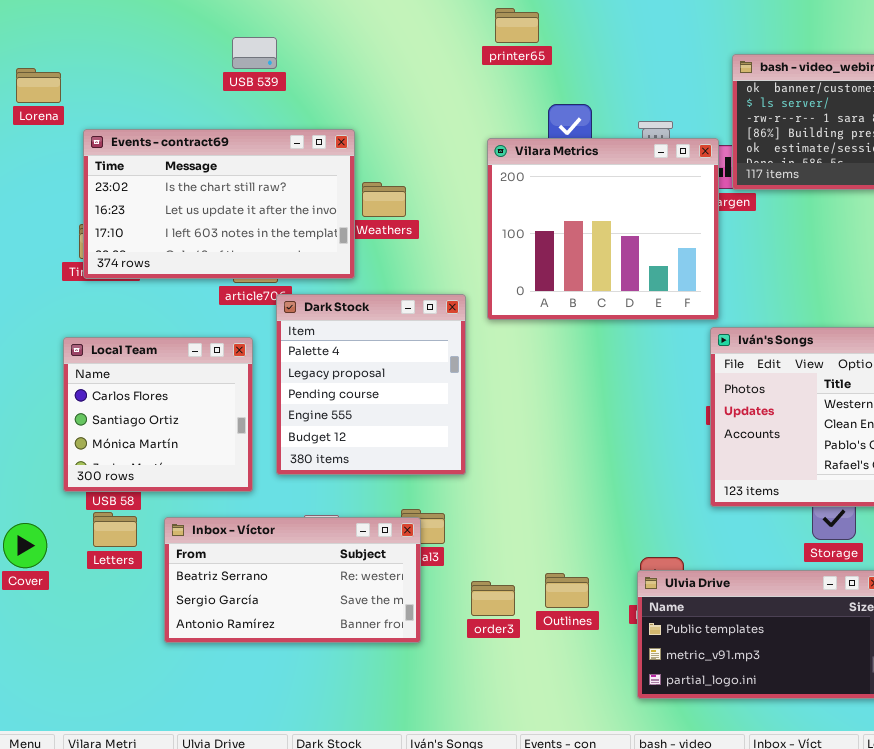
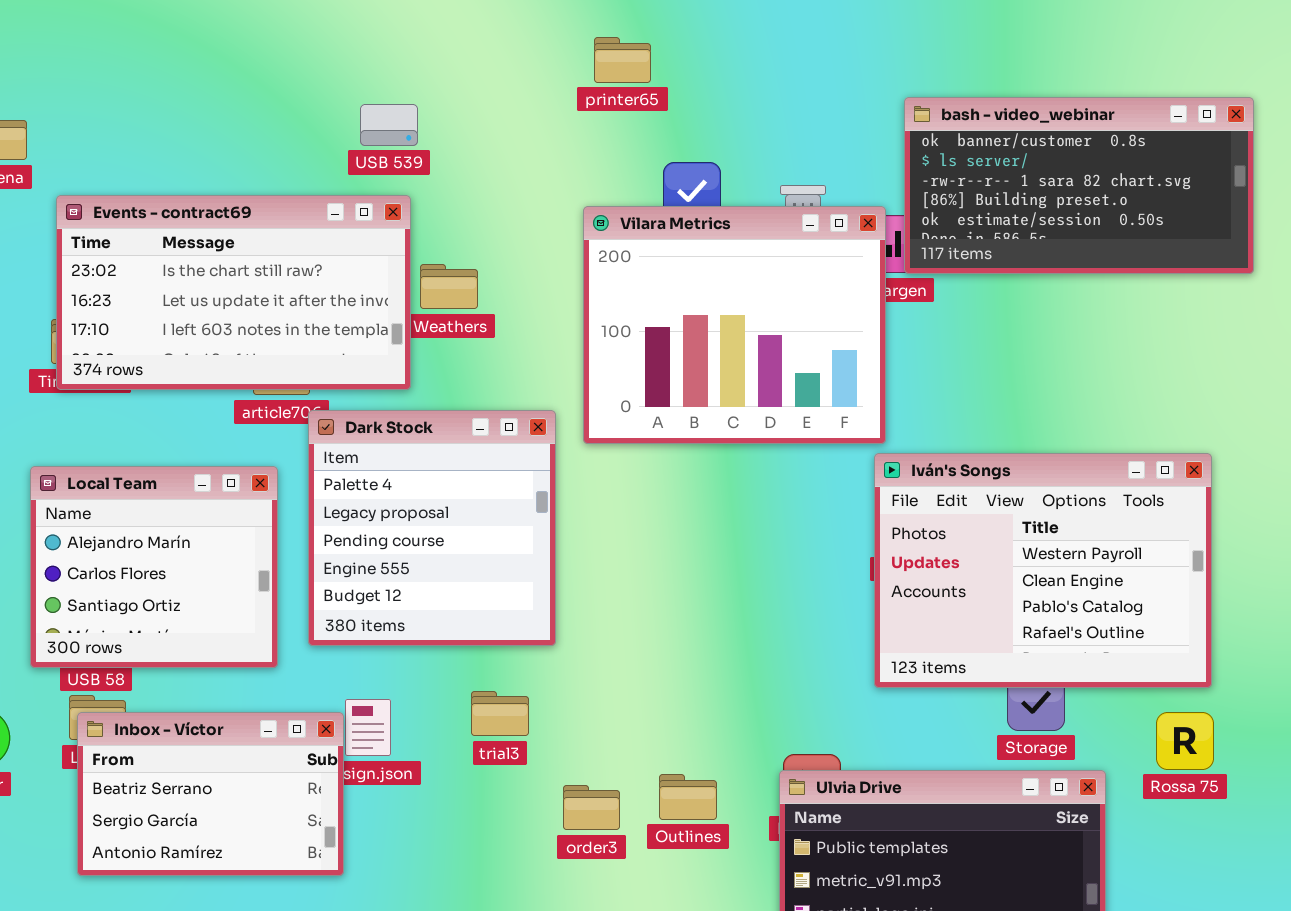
USB 539: [232,37,277,69] -> [360,104,418,146], moved
Local Team: [63,337,253,492] -> [30,466,278,668], scrolled up 1 row
Inbox - Víctor: [164,517,421,643] -> [77,712,344,876], moved, resized

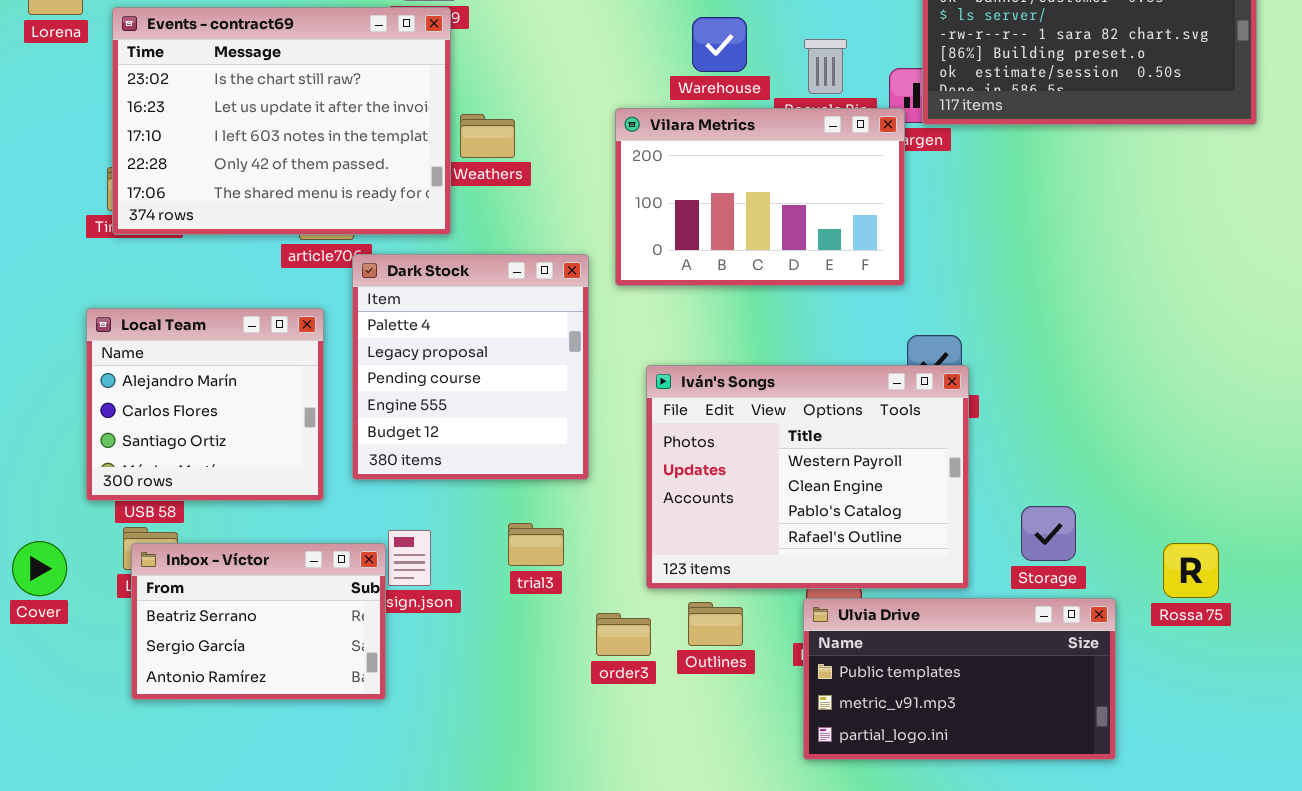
Events - contract69: [56,195,411,390] -> [112,7,451,235], resized
Vilara Metrics: [583,206,886,444] -> [615,108,905,286], resized
Iván's Songs: [874,453,1212,688] -> [646,365,969,589], moved

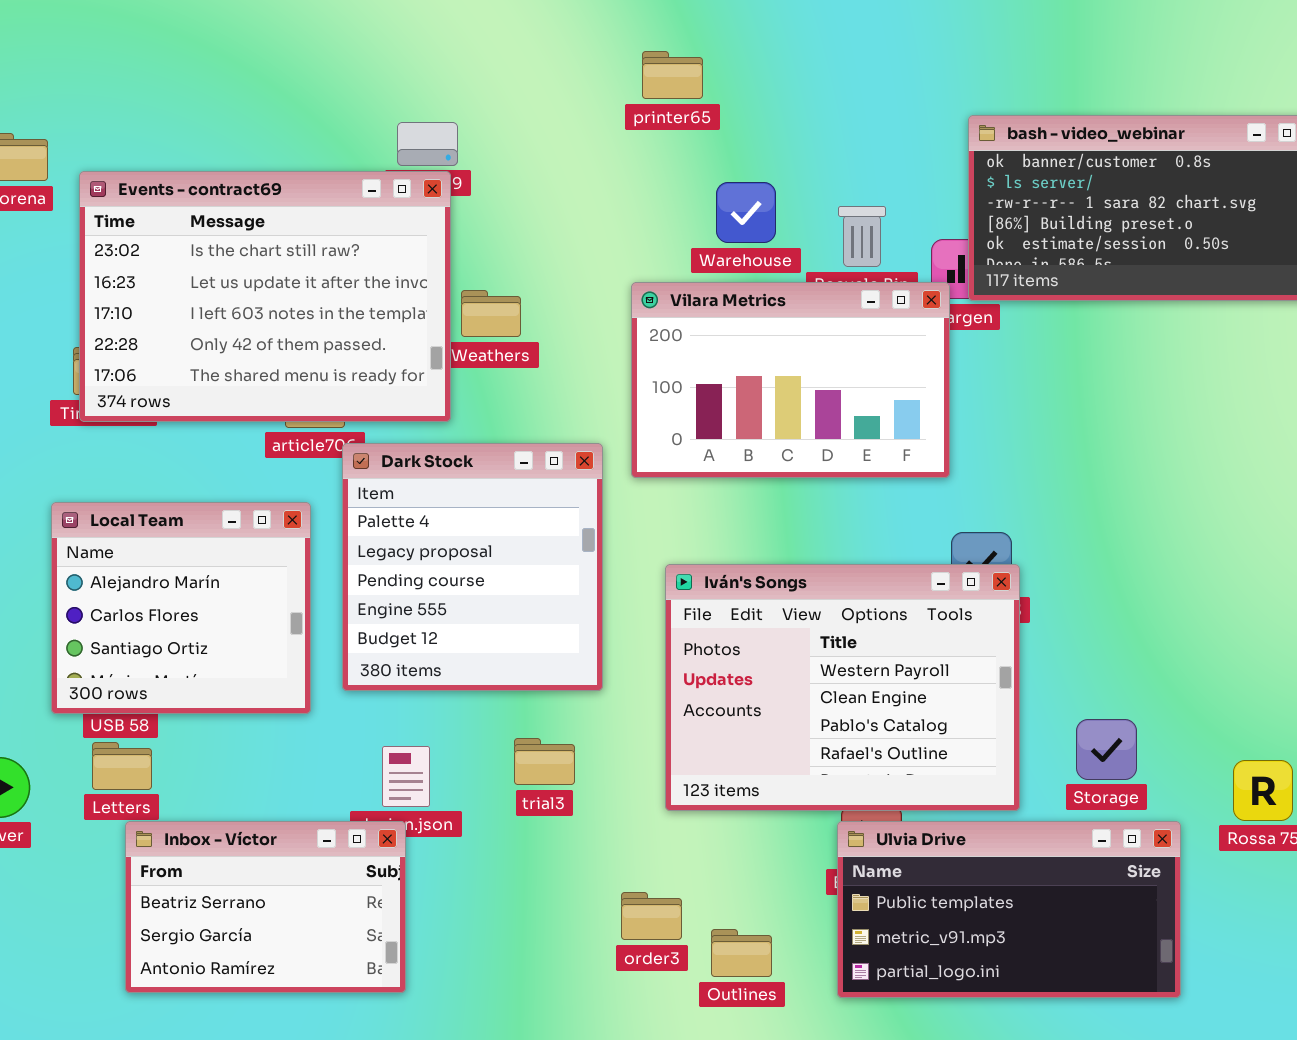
Inbox - Víctor: [131,543,386,700] -> [125,821,406,993], moved
Outlines: [688,602,743,646] -> [711,929,772,977], moved
order3: [596,613,651,656] -> [621,892,682,940], moved

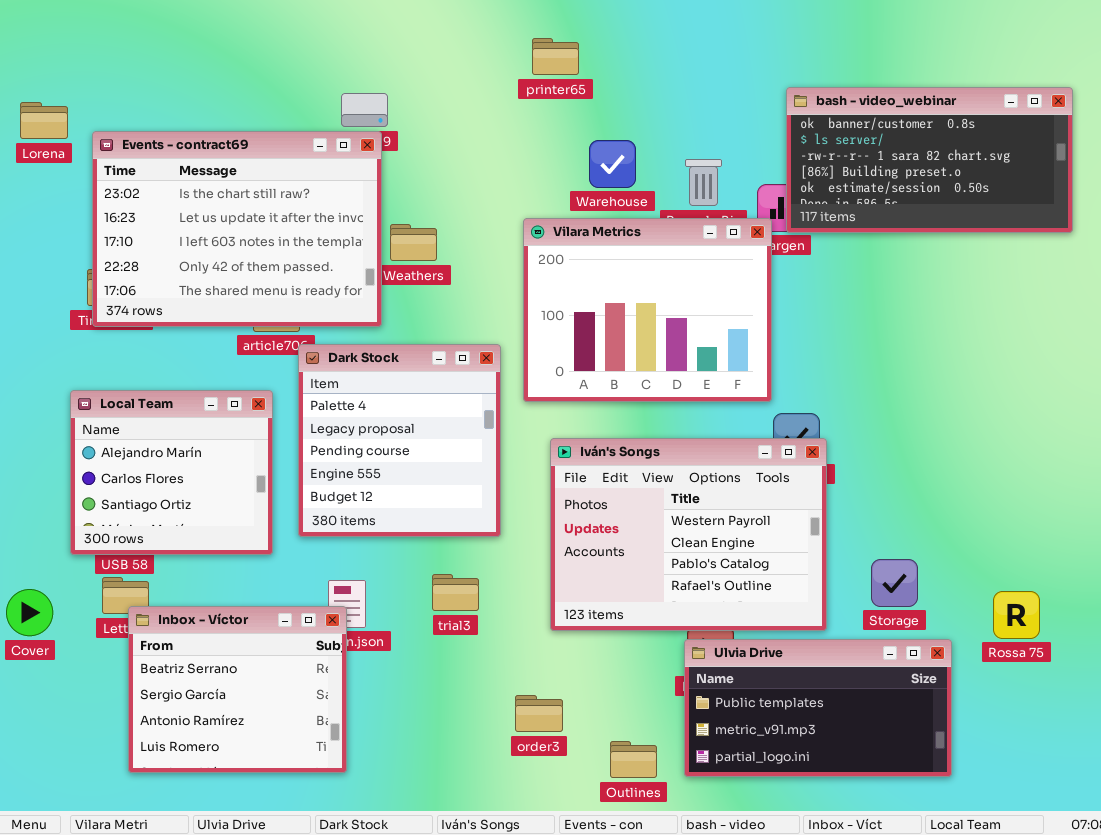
Vilara Metrics: [631,282,950,478] -> [523,218,772,402], resized
Inbox - Víctor: [125,821,406,993] -> [128,606,347,773], resized
Outlines: [711,929,772,977] -> [610,741,657,778], moved

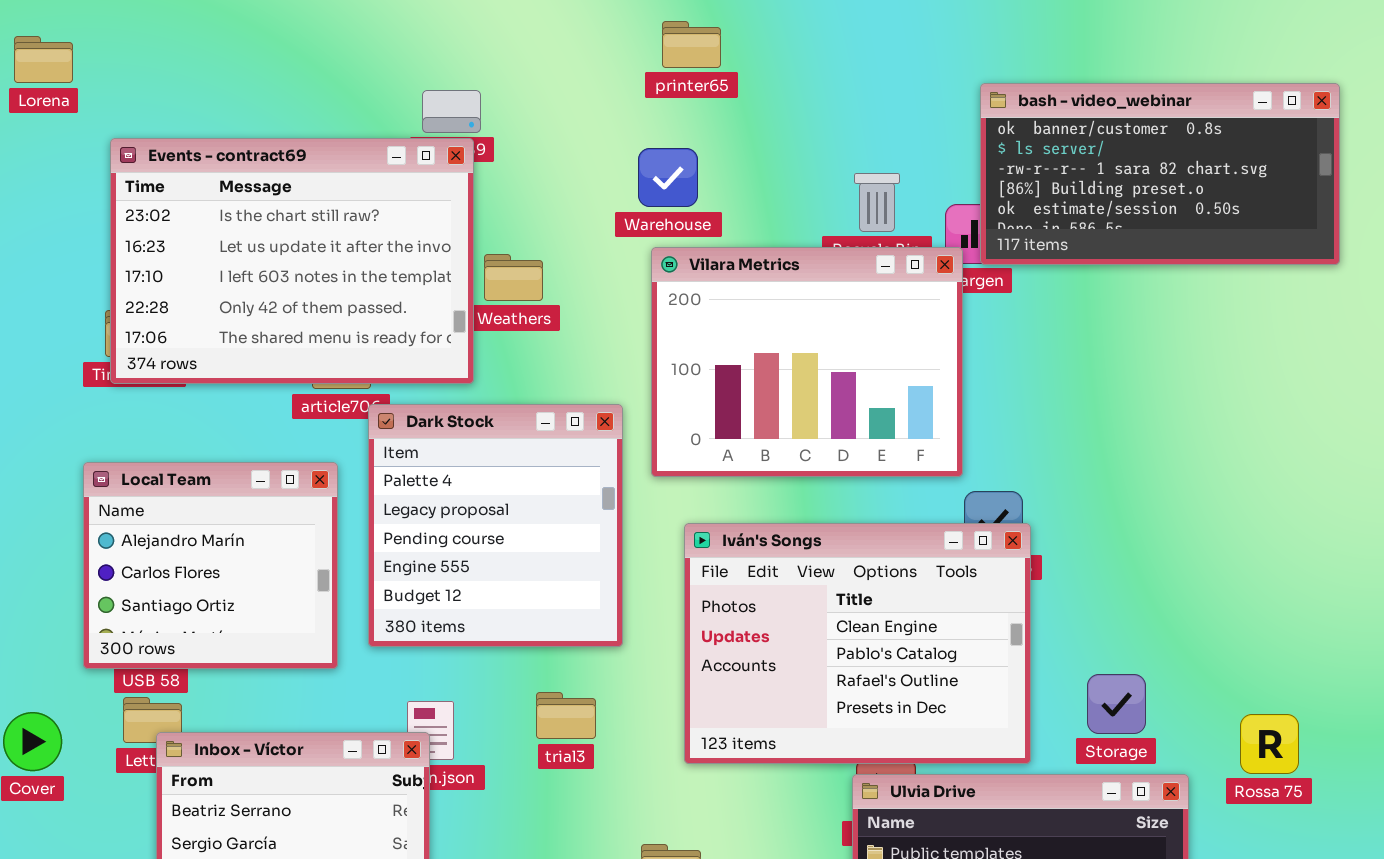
Lorena: [20,102,68,139] -> [14,36,73,83], moved
Warehouse: [589,140,636,188] -> [638,148,698,207], moved
Iván's Songs: [550,438,827,631] -> [684,523,1031,764], scrolled down 1 row

